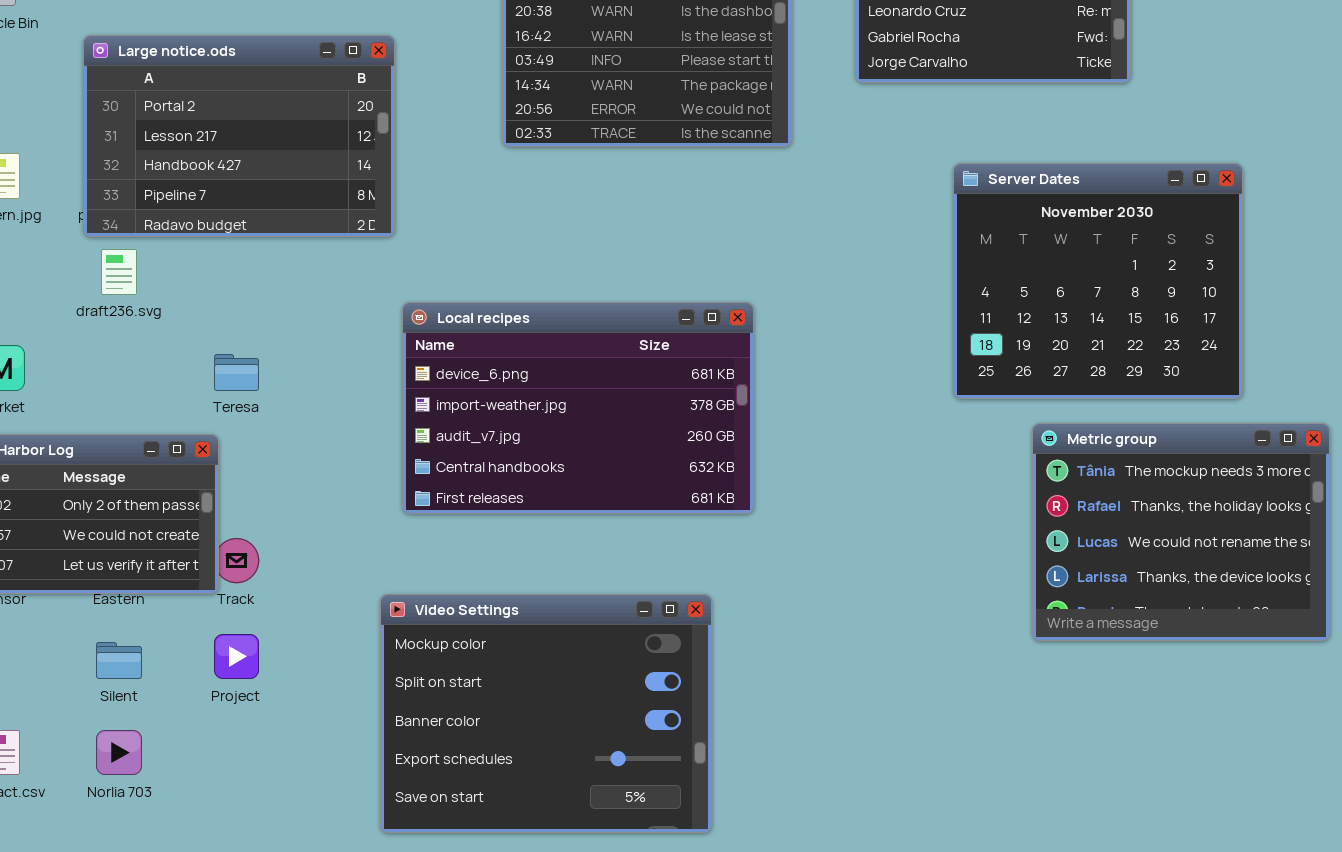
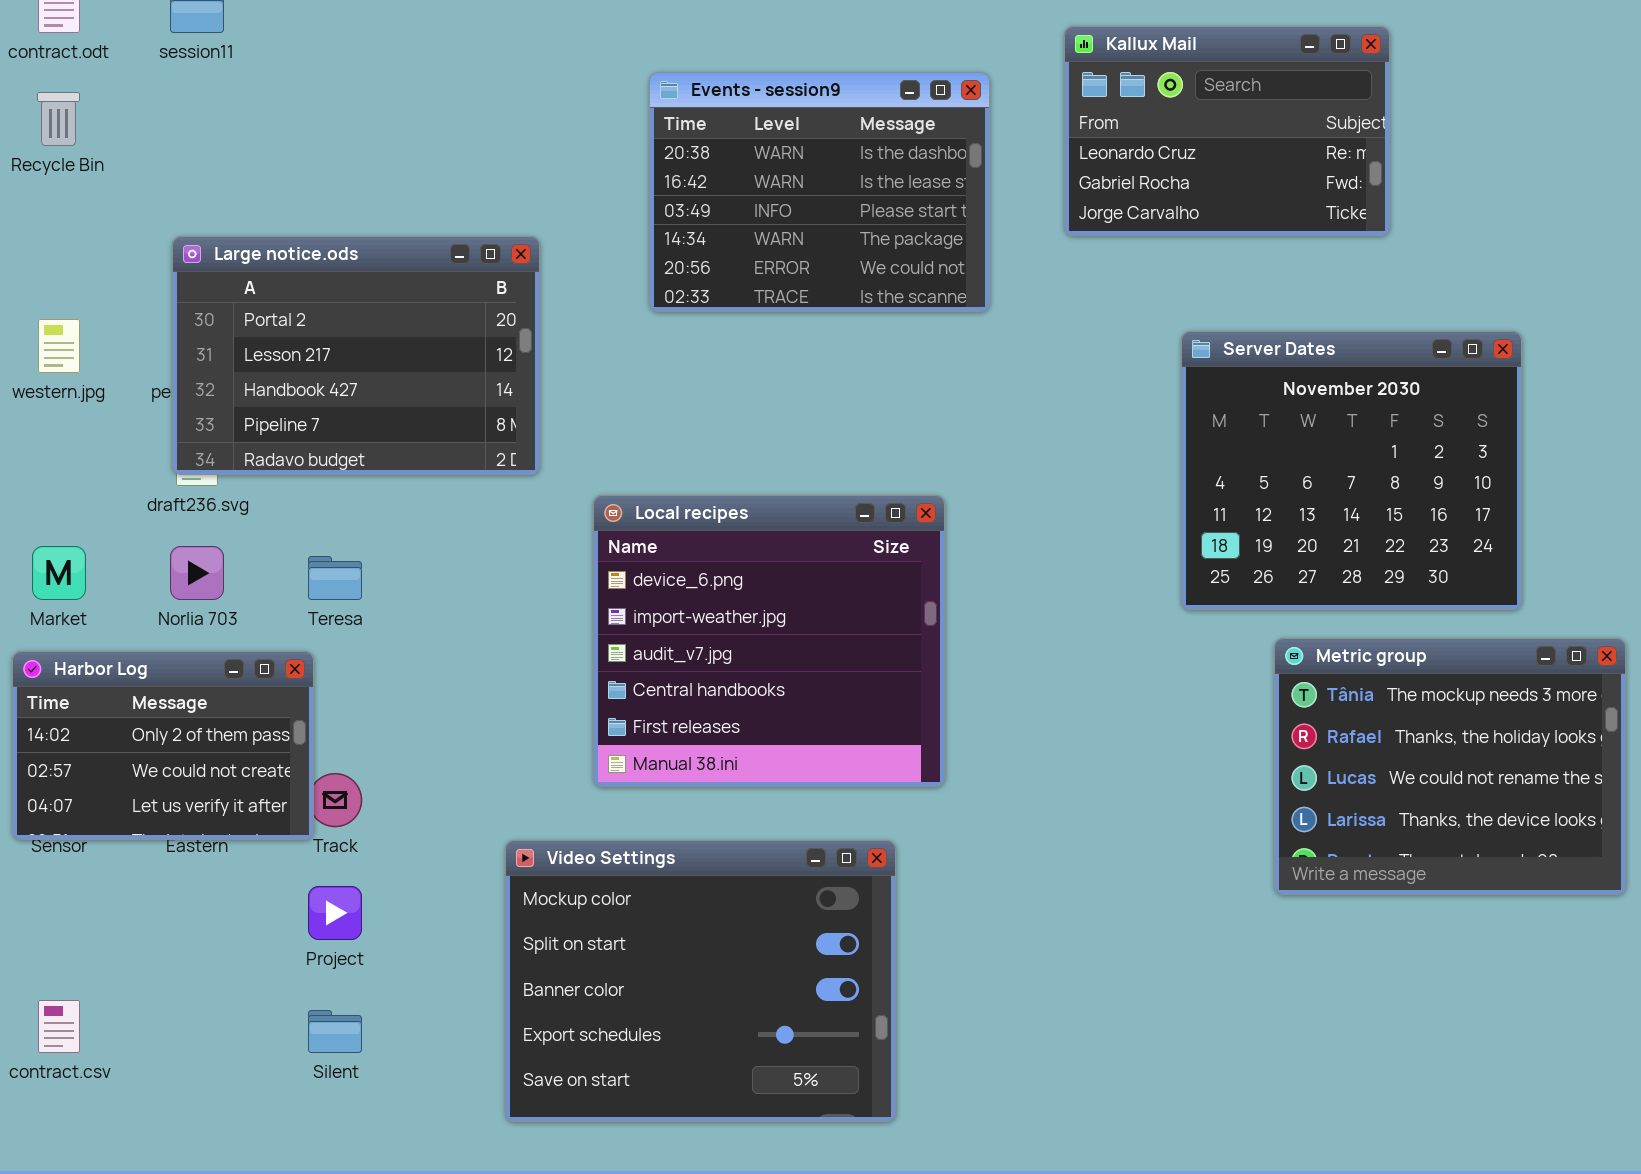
Large notice.ods: [83,35,395,237] -> [172,236,540,475], moved
Local recipes: [402,302,754,514] -> [593,495,945,787], resized
Silent: [96,642,142,679] -> [308,1010,362,1053], moved
Norlia 703: [96,730,142,775] -> [170,546,224,600], moved

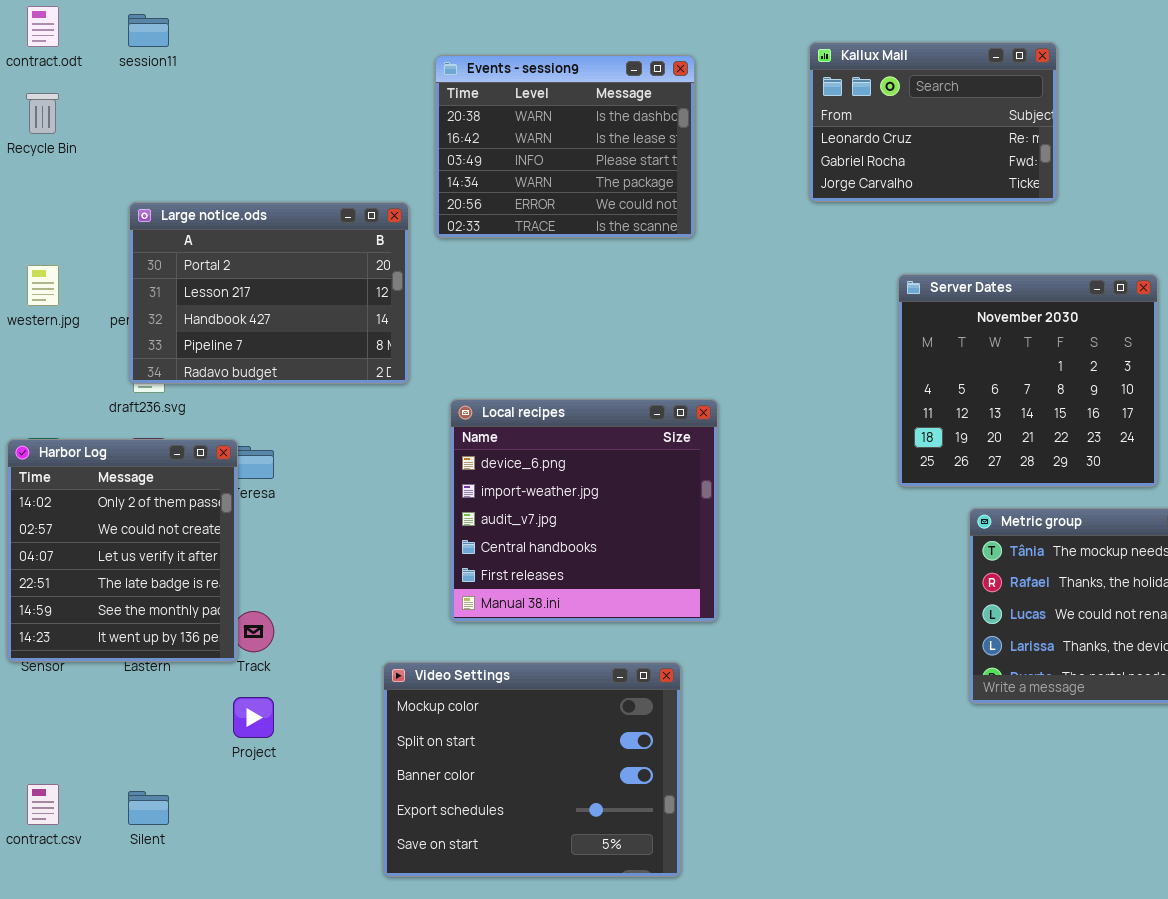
Events - session9: [649,72,990,312] -> [435,55,695,238], moved
Harbor Log: [12,651,314,840] -> [7,439,238,662], resized
Silent: [308,1010,362,1053] -> [128,791,169,825], moved

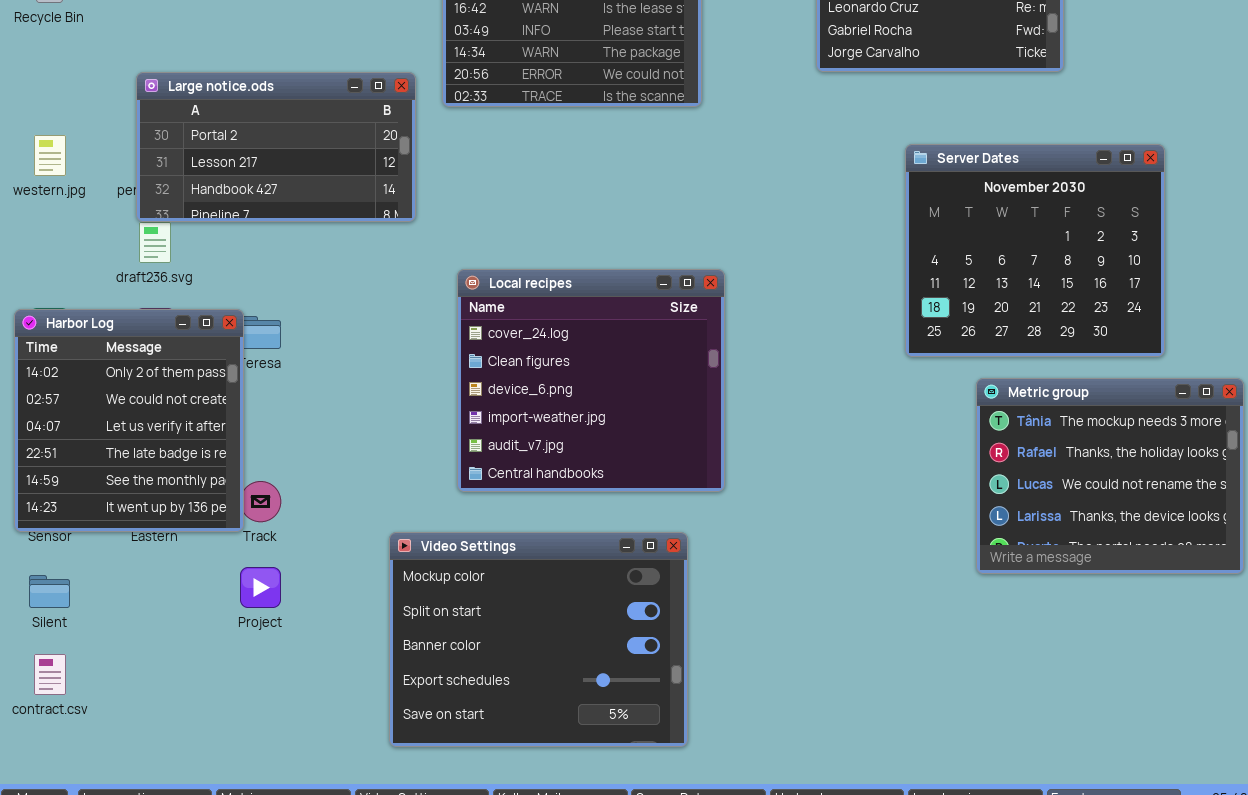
Large notice.ods: [129,202,409,384] -> [136,72,416,222], resized
Local recipes: [450,399,718,622] -> [457,269,725,492], scrolled up 2 rows
Silent: [128,791,169,825] -> [29,575,70,608], moved

